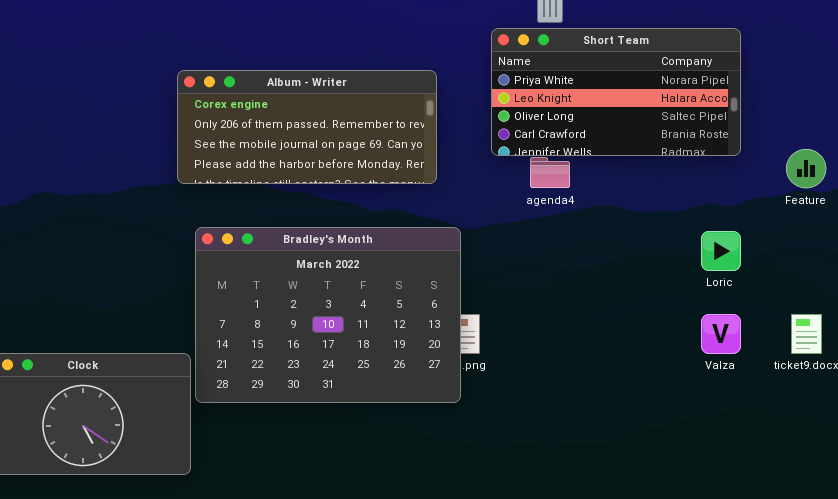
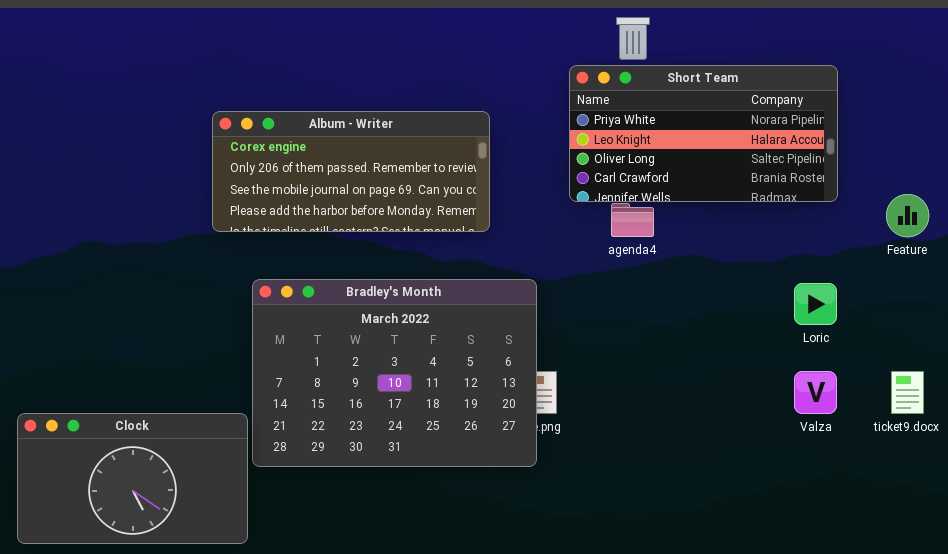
Album - Writer: [177,70,437,184] -> [212,111,490,232], moved

